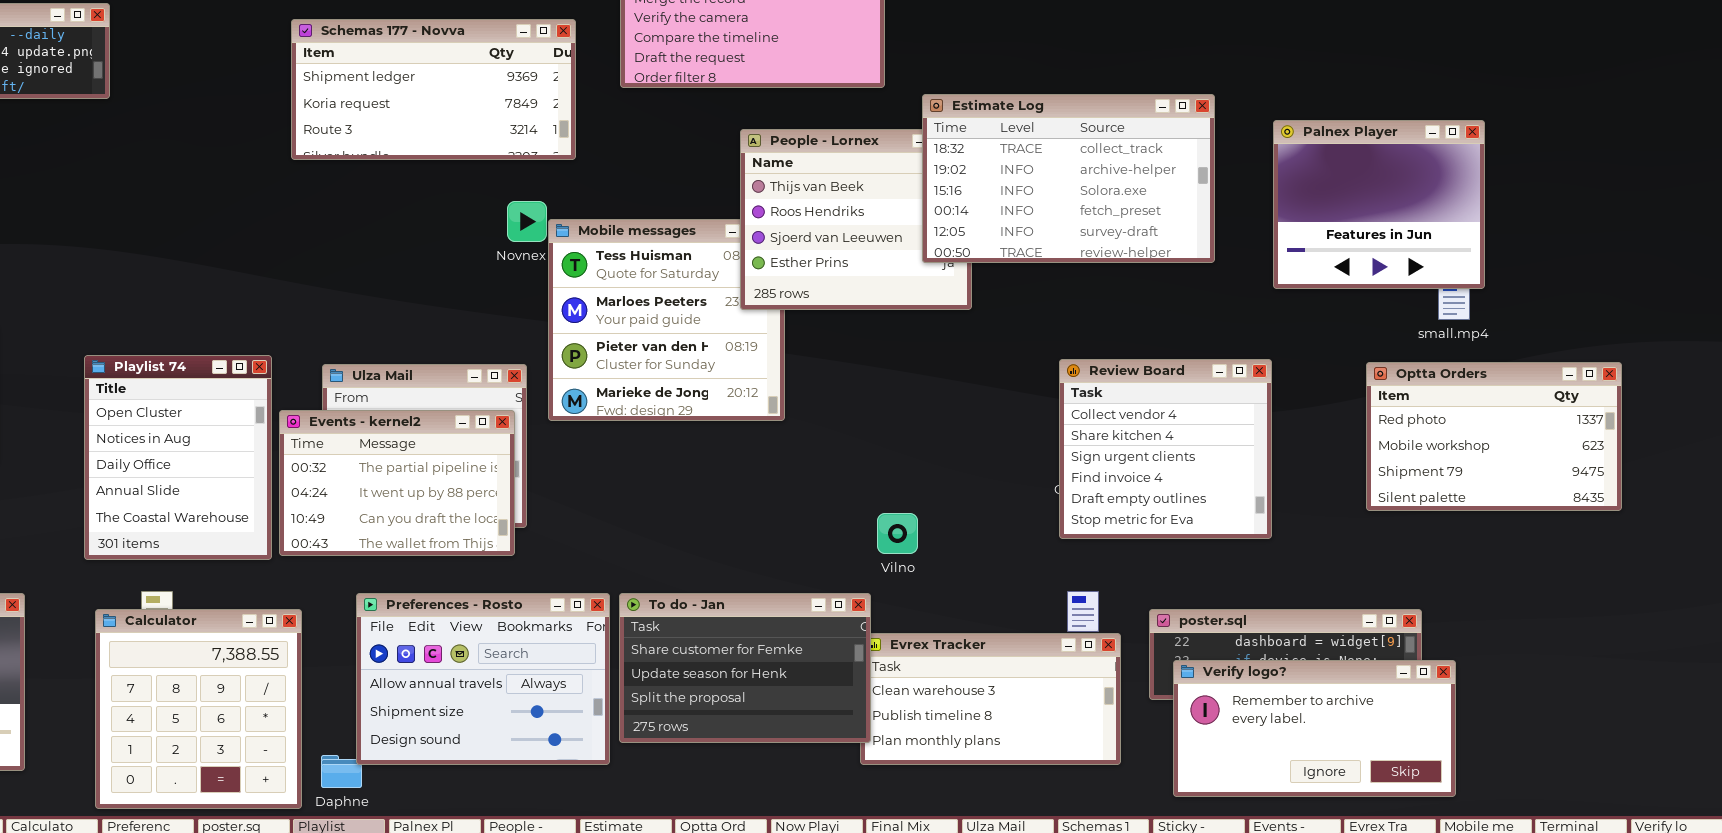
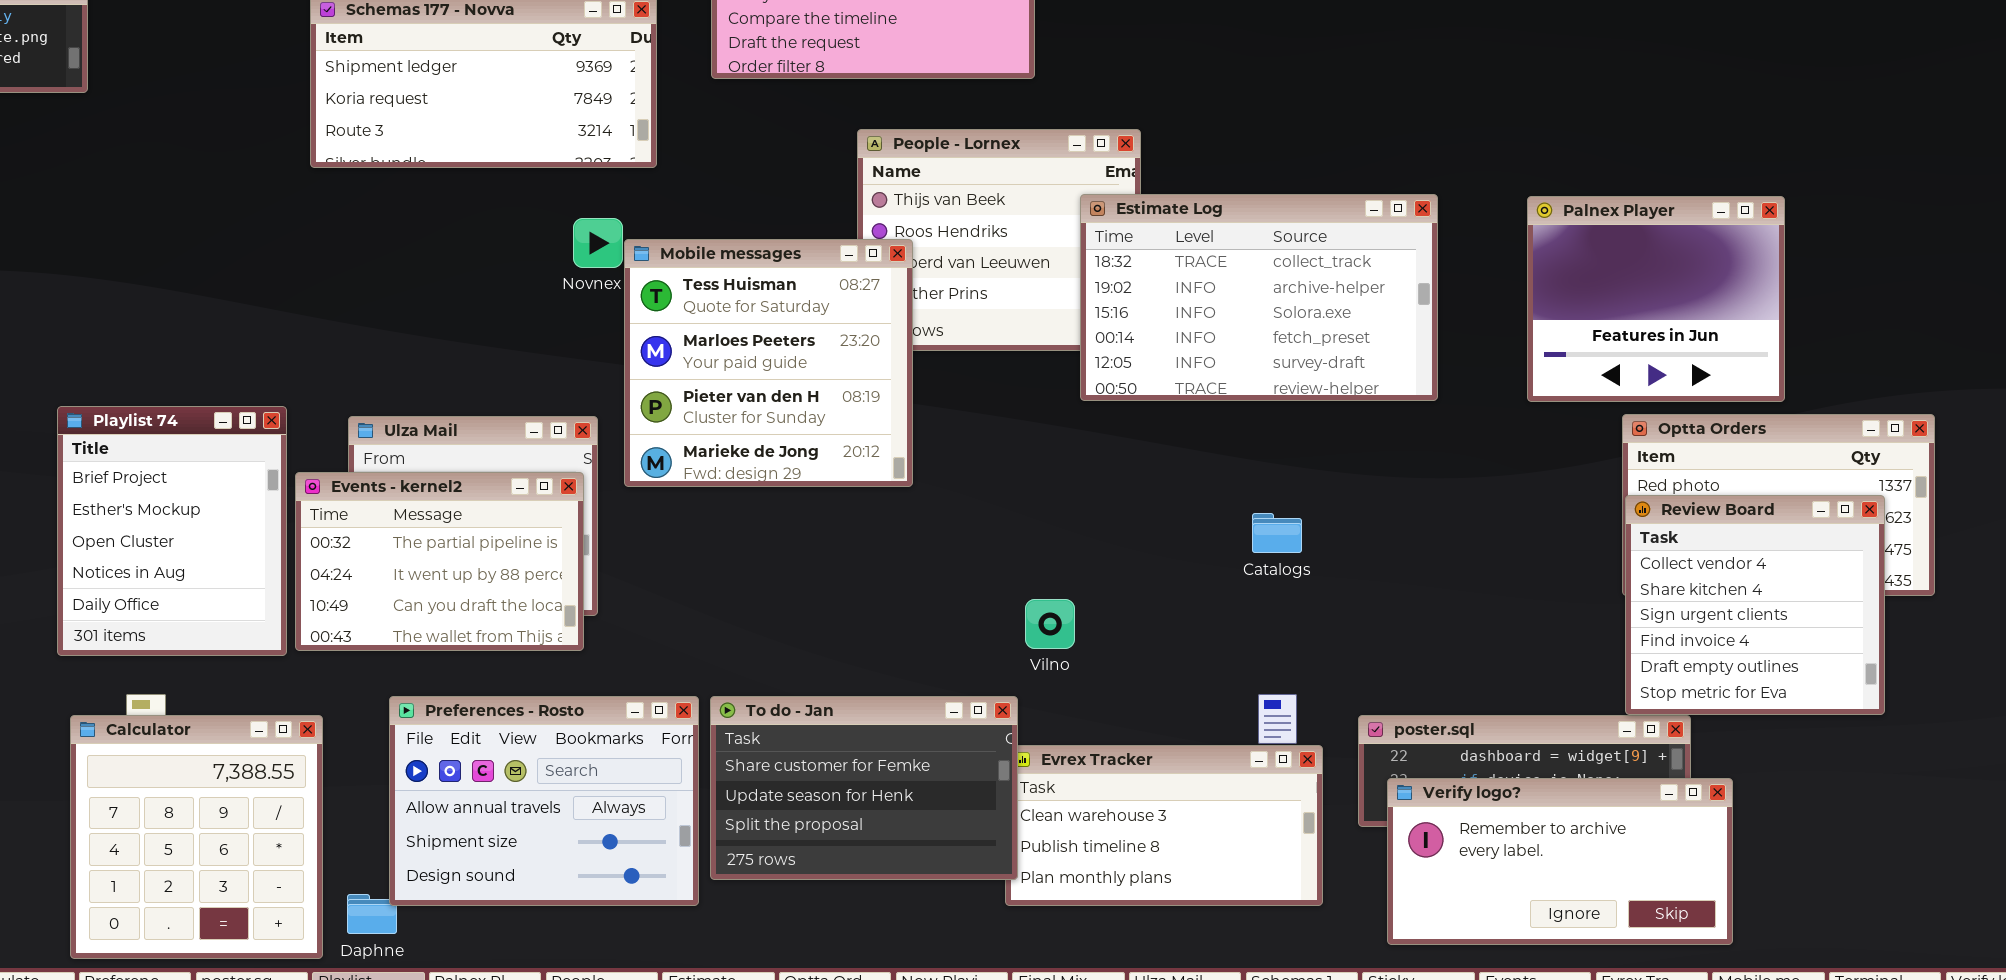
Estimate Log: [922,94,1215,263] -> [1080,194,1438,401], moved
Palnex Player: [1273,120,1485,289] -> [1527,196,1785,402], moved
Mobile messages: [548,219,785,421] -> [624,239,913,487], raised
Playlist 74: [84,355,272,560] -> [57,406,287,656], scrolled up 2 rows
Review Board: [1059,359,1272,539] -> [1625,495,1885,715], moved

